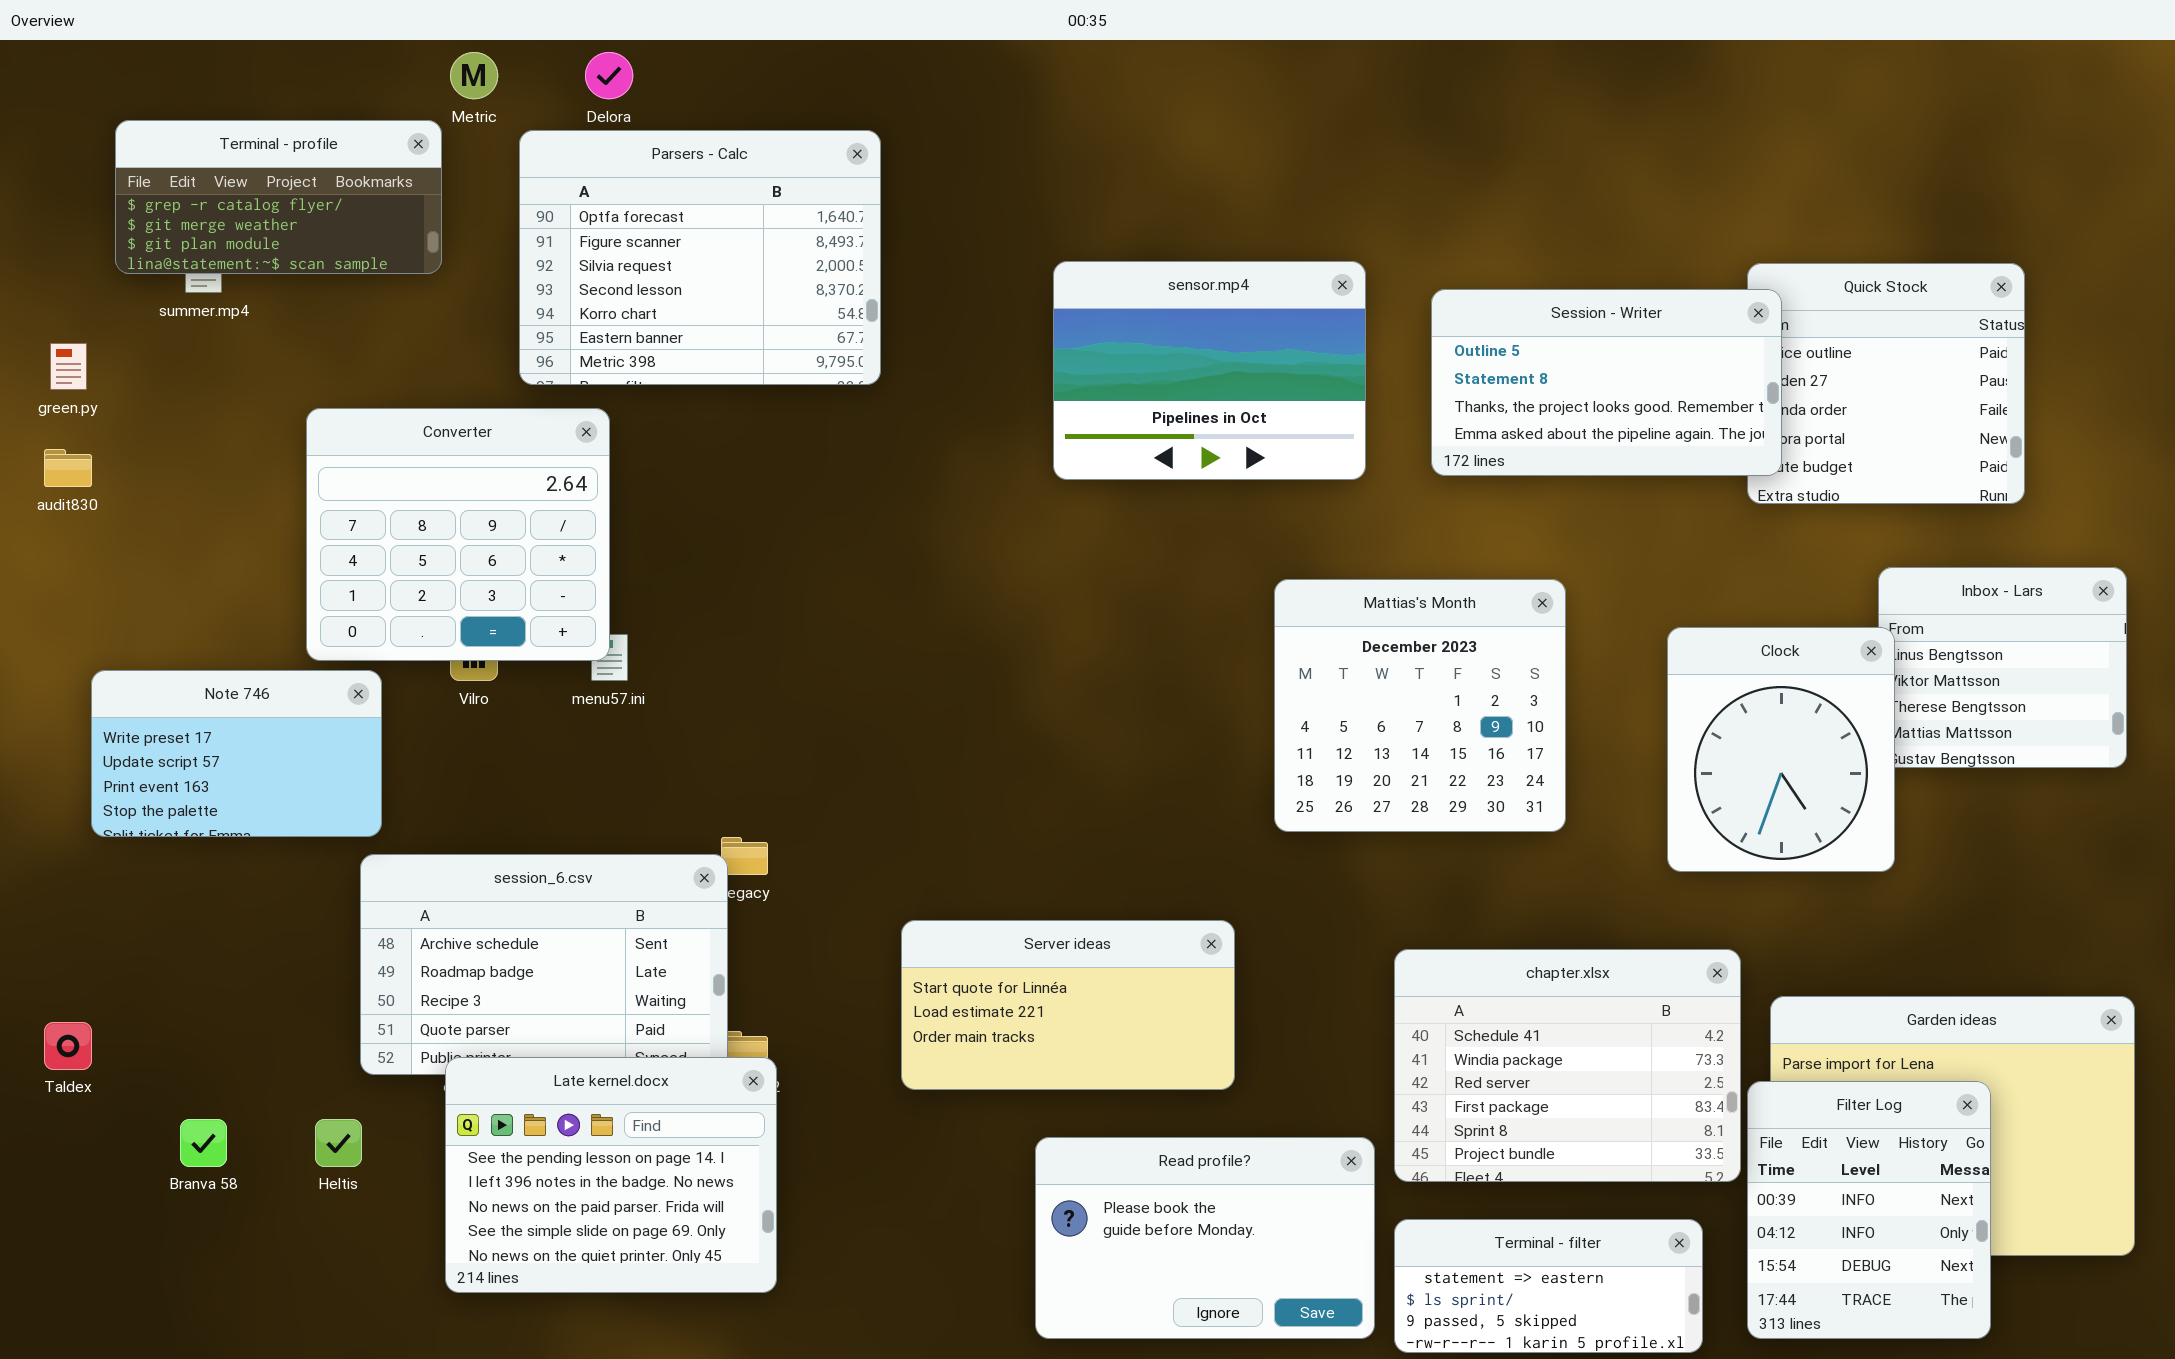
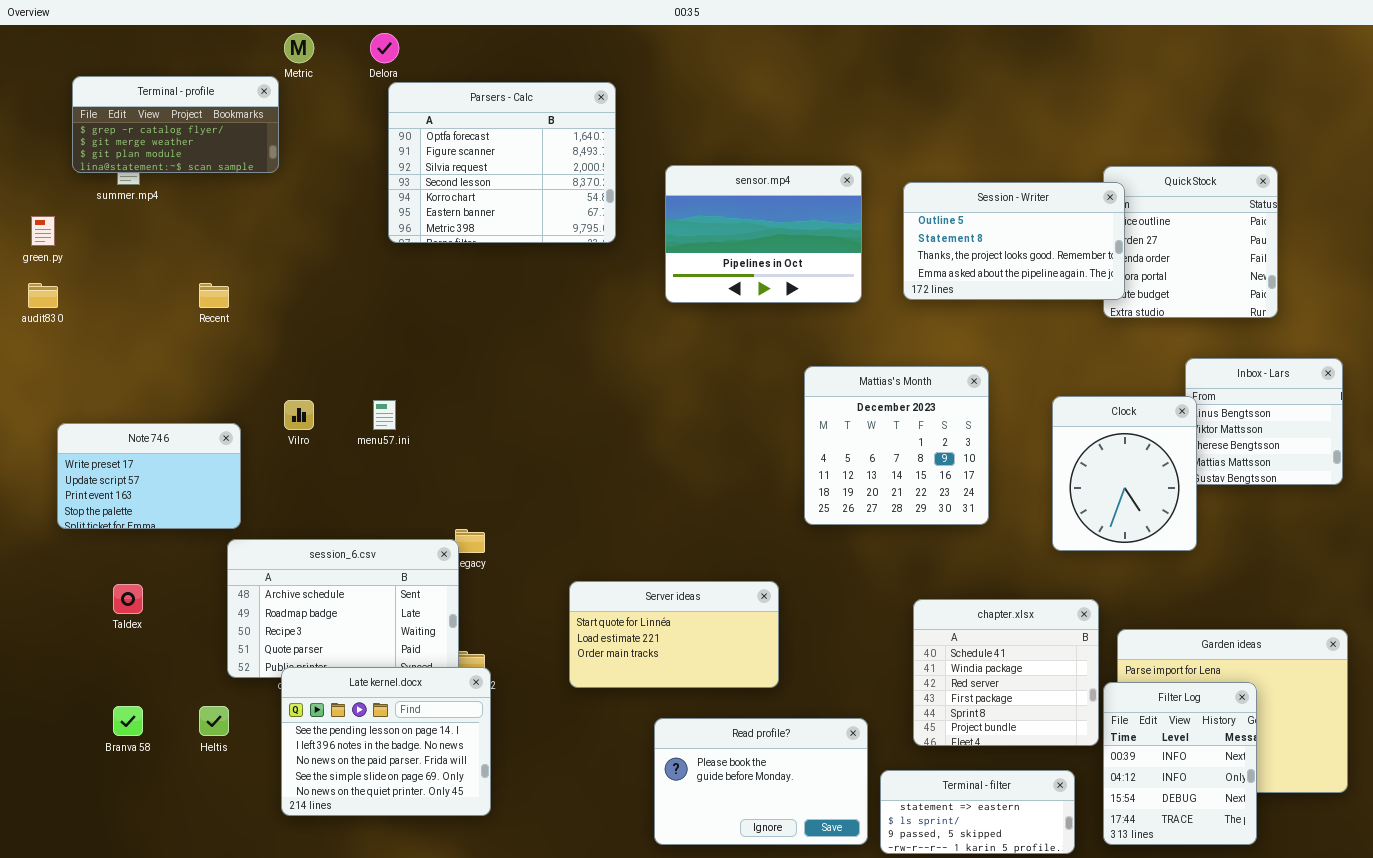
Parsers - Calc: [519,130,881,385] -> [388,82,616,243], moved
Converter: [306,408,610,661] -> none, closed
chapter.xlsx: [1394,949,1741,1182] -> [913,599,1099,746], resized
Taldex: [44,1022,92,1070] -> [113,584,143,614], moved

